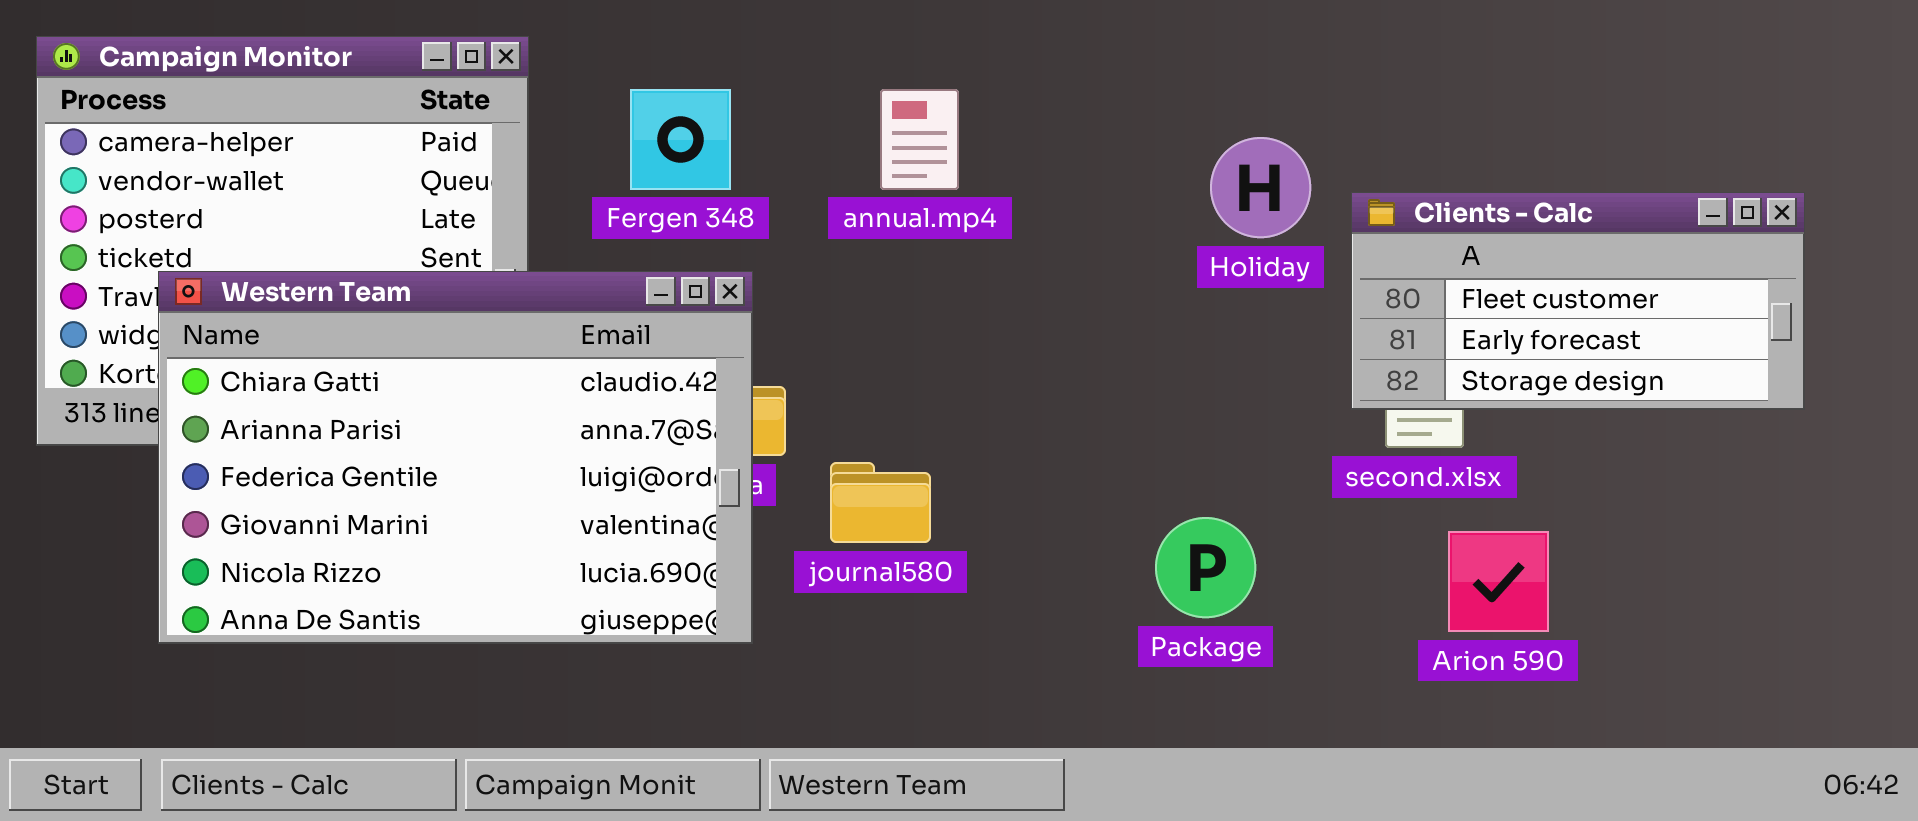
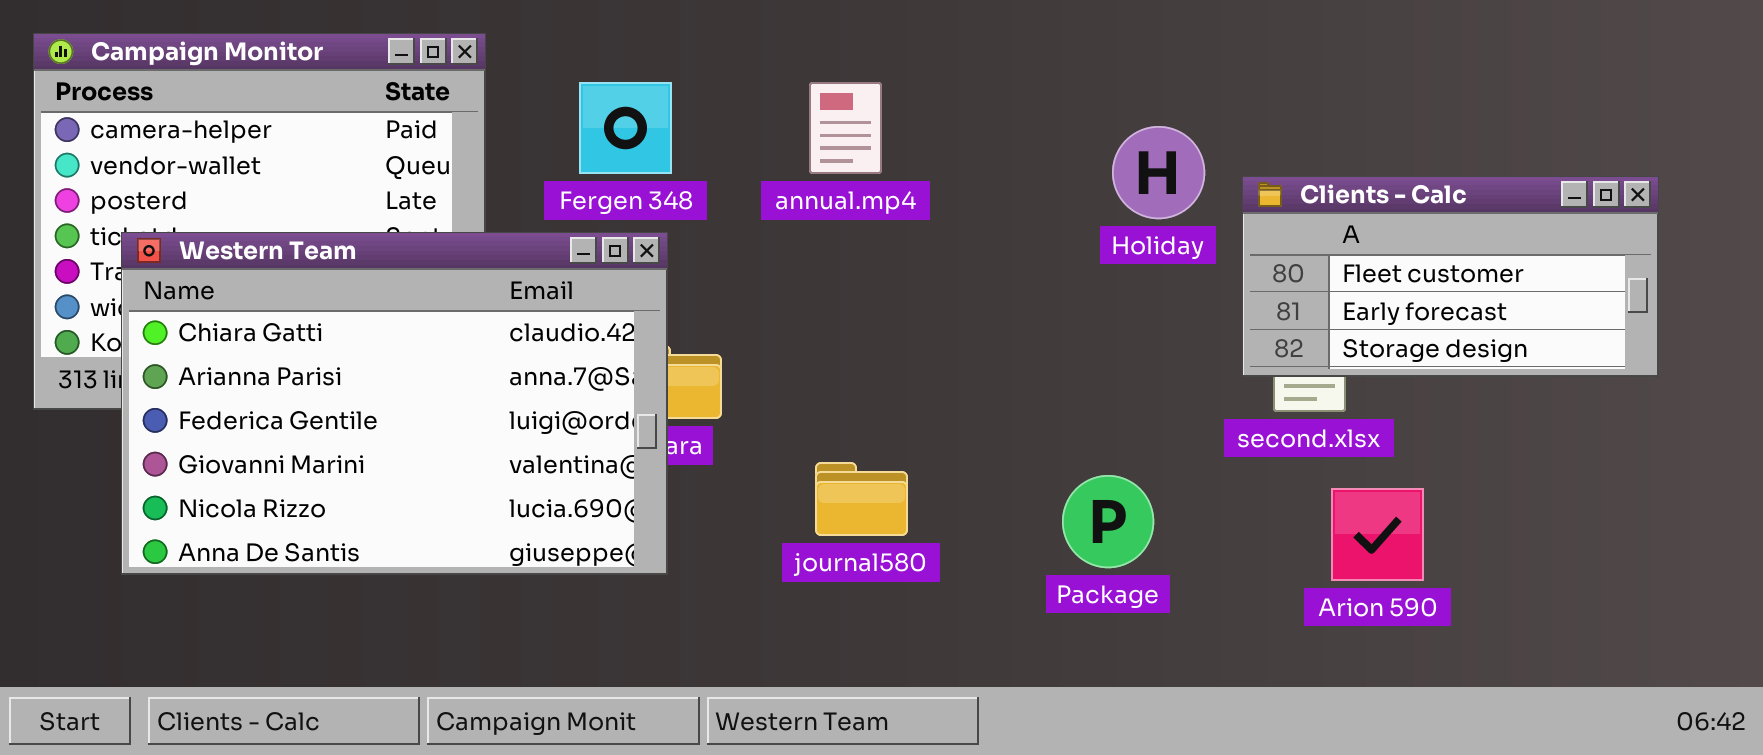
Western Team: [158,271,753,644] -> [121,232,668,575], moved
journal580: [830,462,931,543] -> [815,462,908,536], moved

